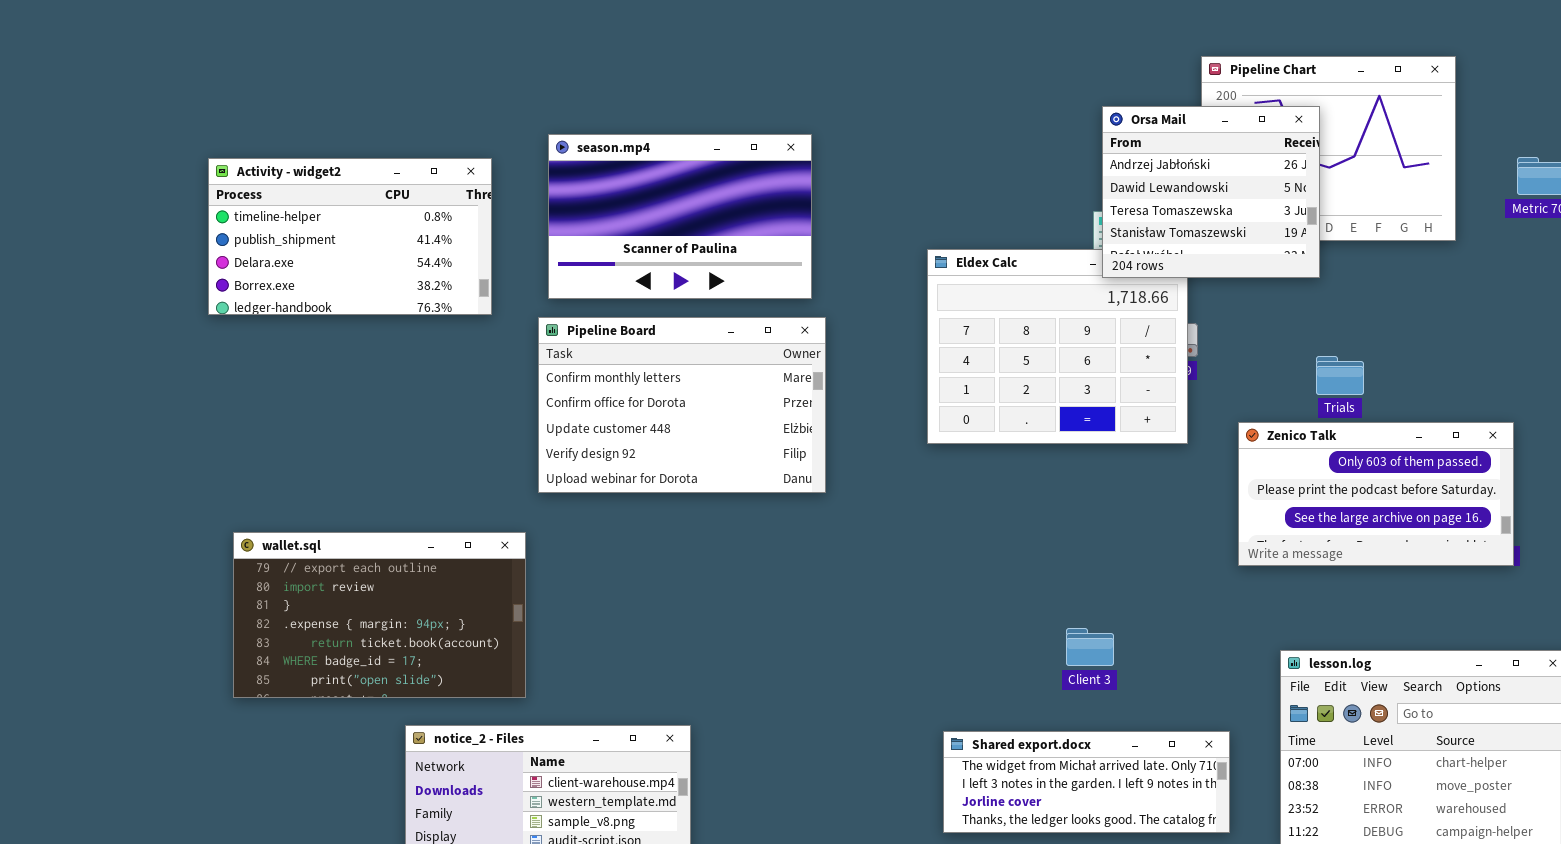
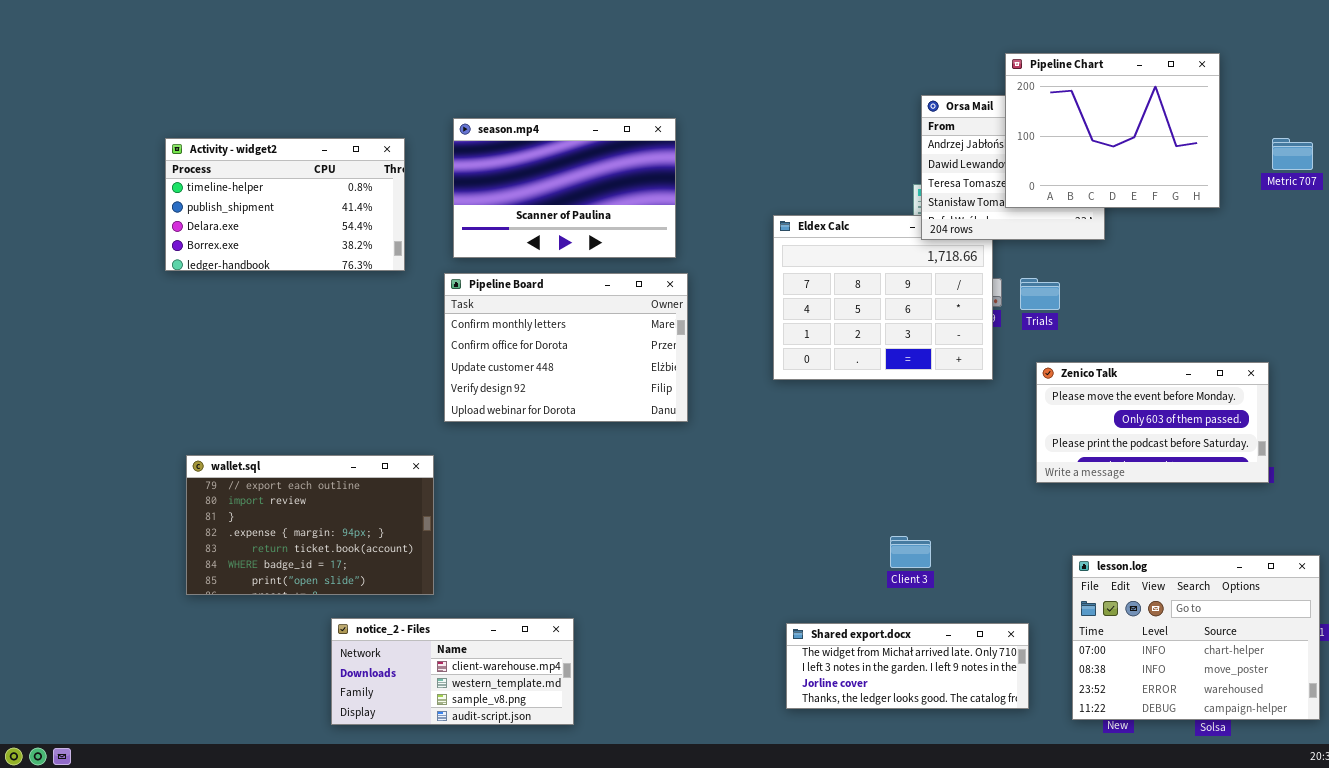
Pipeline Chart: [1201,56,1456,241] -> [1005,53,1220,208], raised
Trials: [1316,356,1364,395] -> [1020,278,1060,310], moved
Zenico Talk: [1238,422,1514,566] -> [1036,362,1269,483], scrolled up 1 row

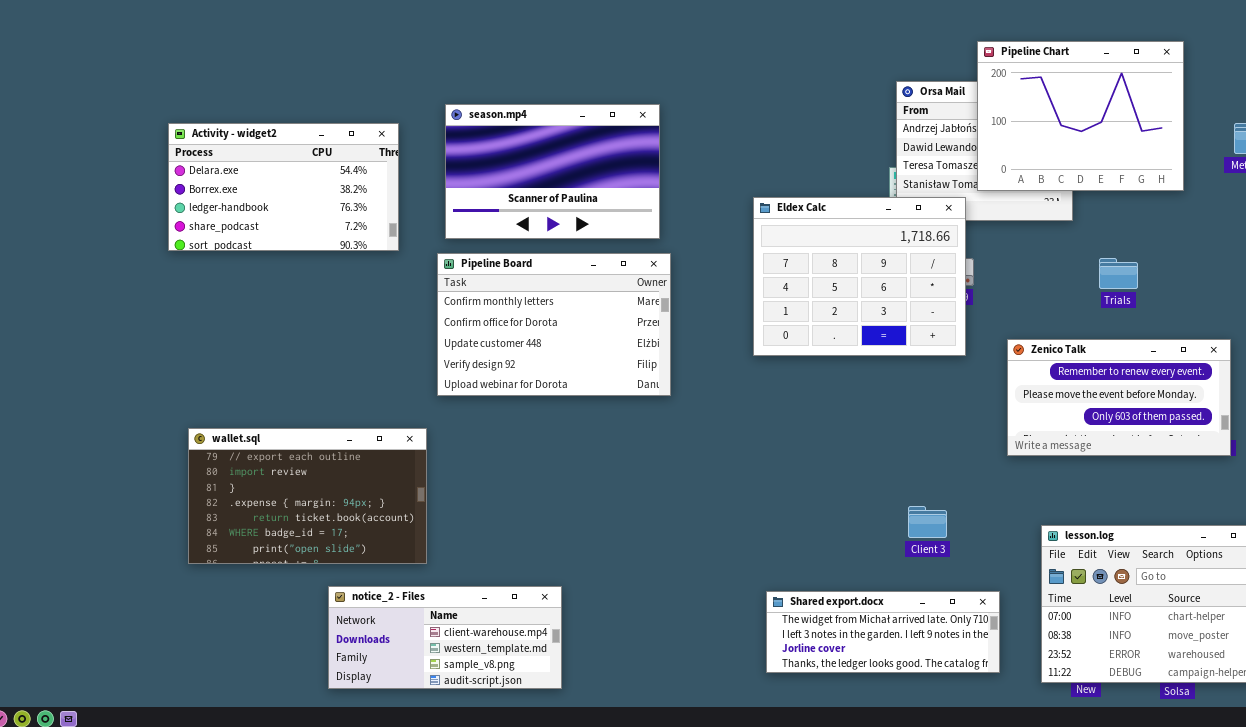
Activity - widget2: [165,138,405,271] -> [168,123,399,251], scrolled down 2 rows
Eldex Calc: [773,215,993,380] -> [753,197,966,356], raised
Trials: [1020,278,1060,310] -> [1099,258,1138,289], moved
Zenico Talk: [1036,362,1269,483] -> [1007,339,1231,456], scrolled up 1 row
Client 3: [890,536,931,568] -> [908,506,947,538], moved

